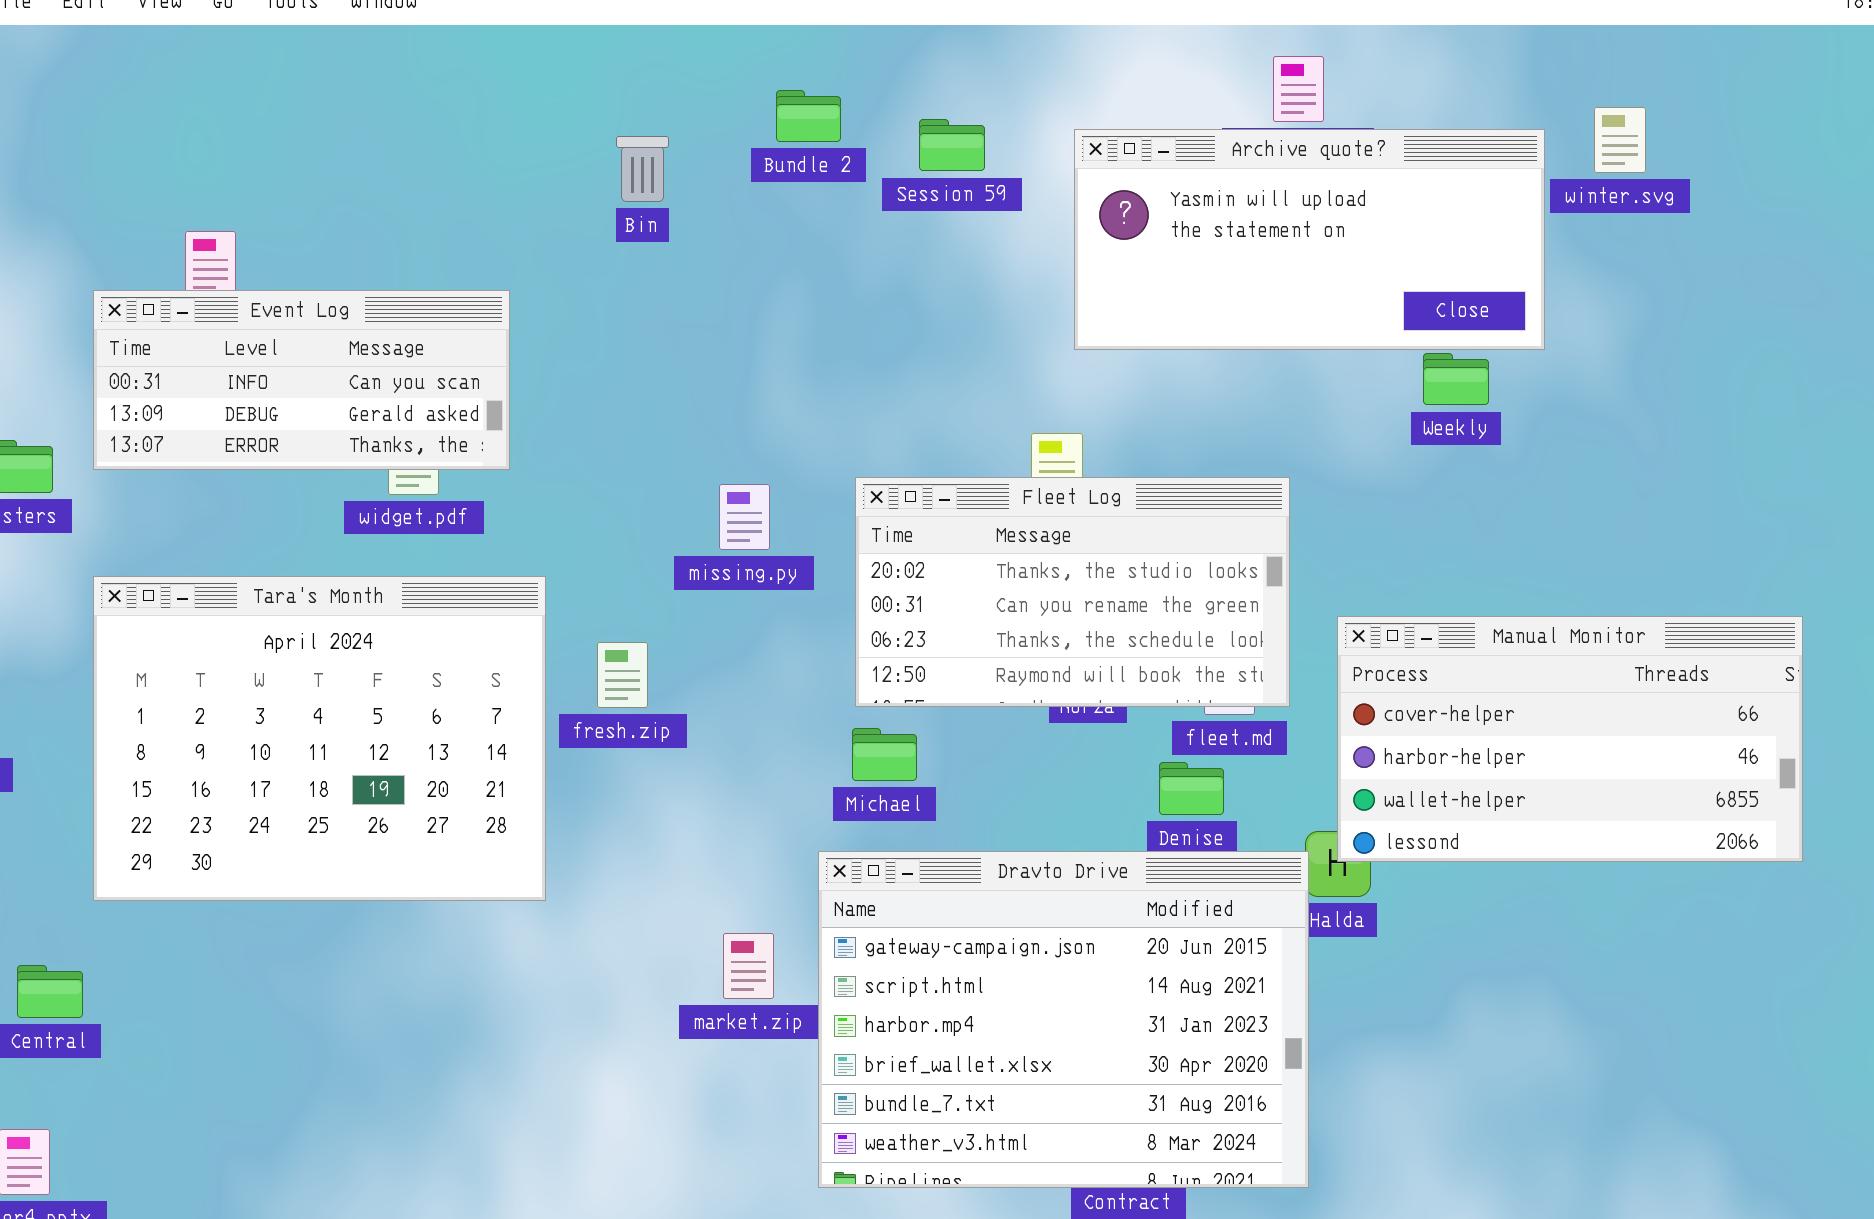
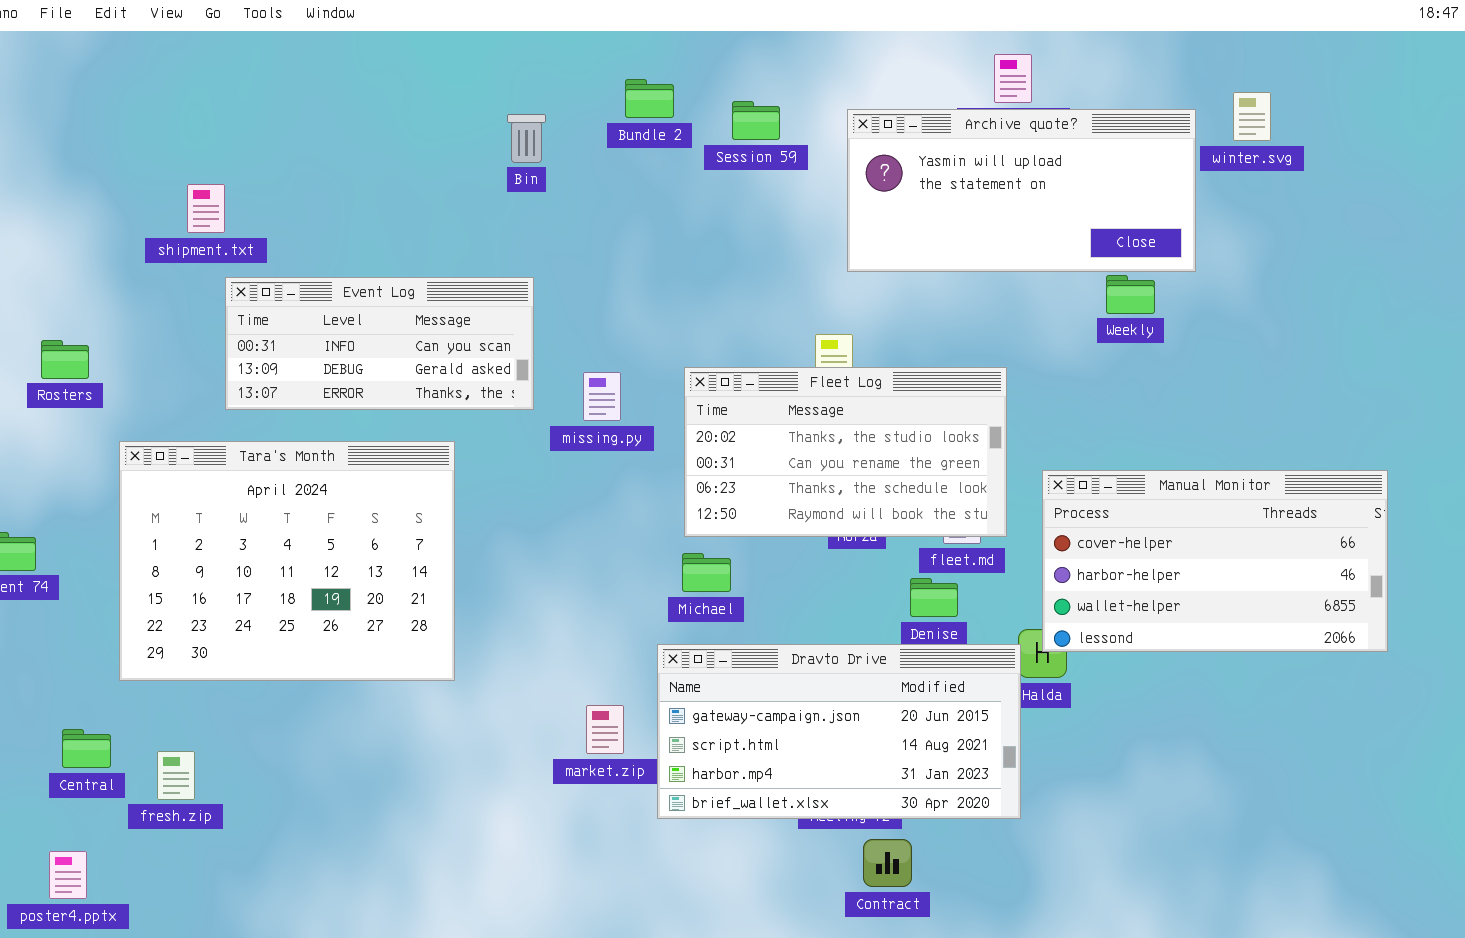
Event Log: [93,290,510,470] -> [225,277,534,410], moved
fresh.zip: [597,642,648,708] -> [157,751,195,800], moved
Dravto Drive: [818,851,1309,1188] -> [657,644,1021,819], resized

